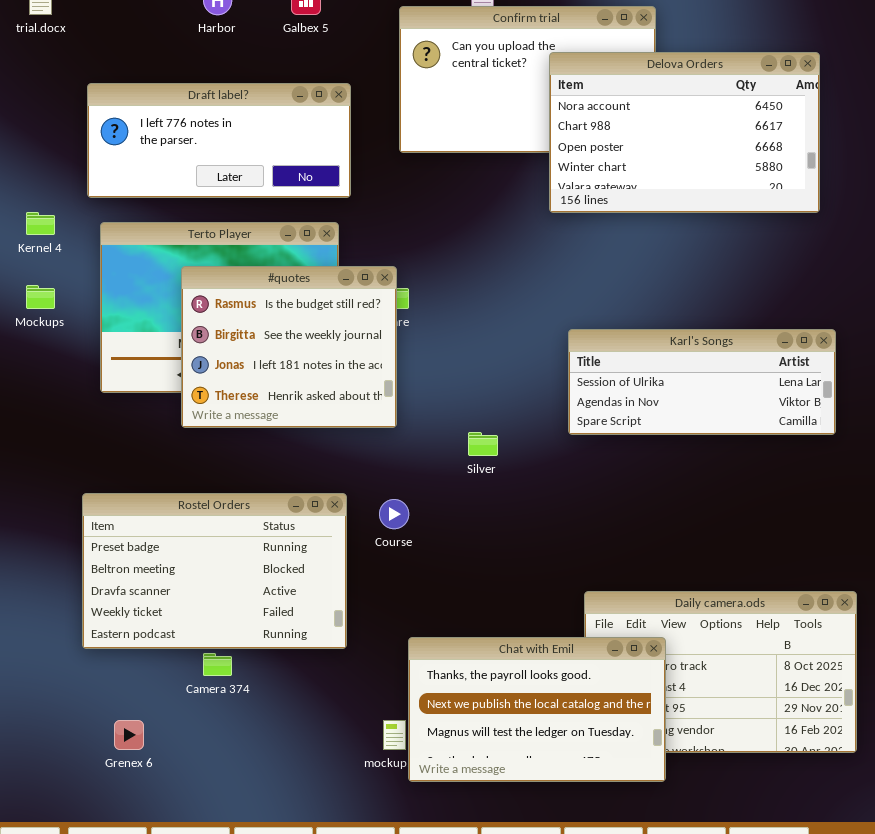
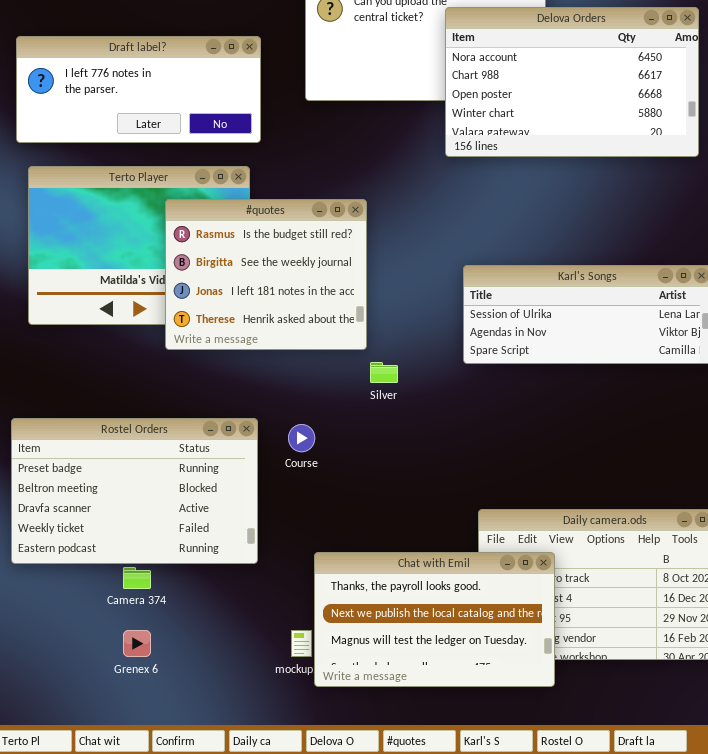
#quotes: [181,266,397,428] -> [165,199,367,350], moved
Grenex 6: [114,720,144,750] -> [123,630,151,657], moved

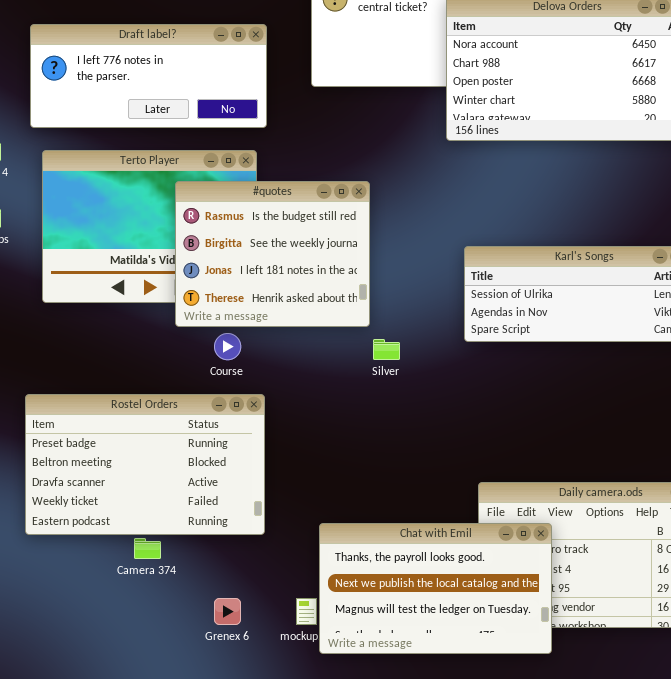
Course: [288,424,315,452] -> [214,333,241,360], moved
Grenex 6: [123,630,151,657] -> [214,598,241,625], moved

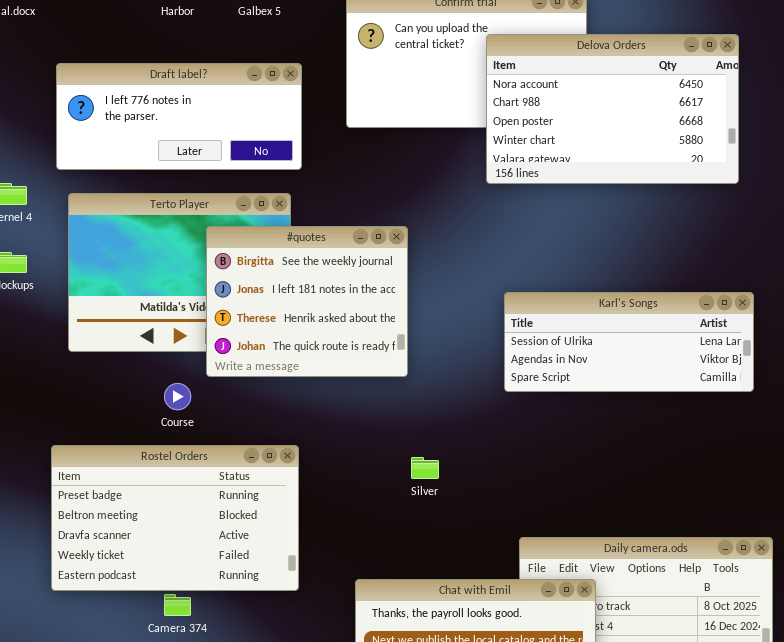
#quotes: [175,181,370,327] -> [206,226,408,377], scrolled down 1 row
Course: [214,333,241,360] -> [164,383,191,410], moved
Silver: [373,339,400,360] -> [411,457,439,479], moved

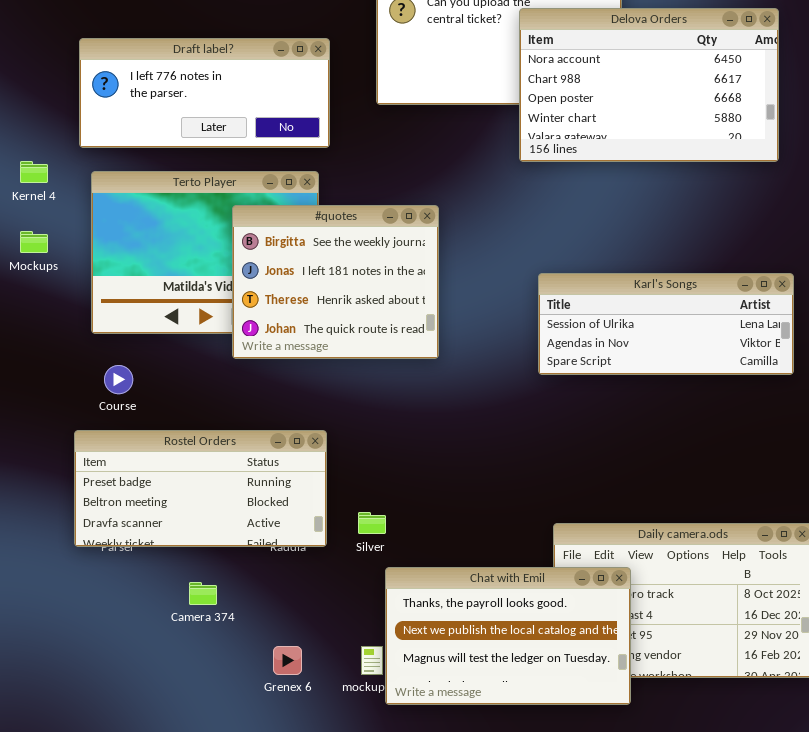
Course: [164,383,191,410] -> [104,365,133,394], moved
Rostel Orders: [51,445,299,591] -> [74,430,327,547], resized
Silver: [411,457,439,479] -> [358,512,386,534], moved

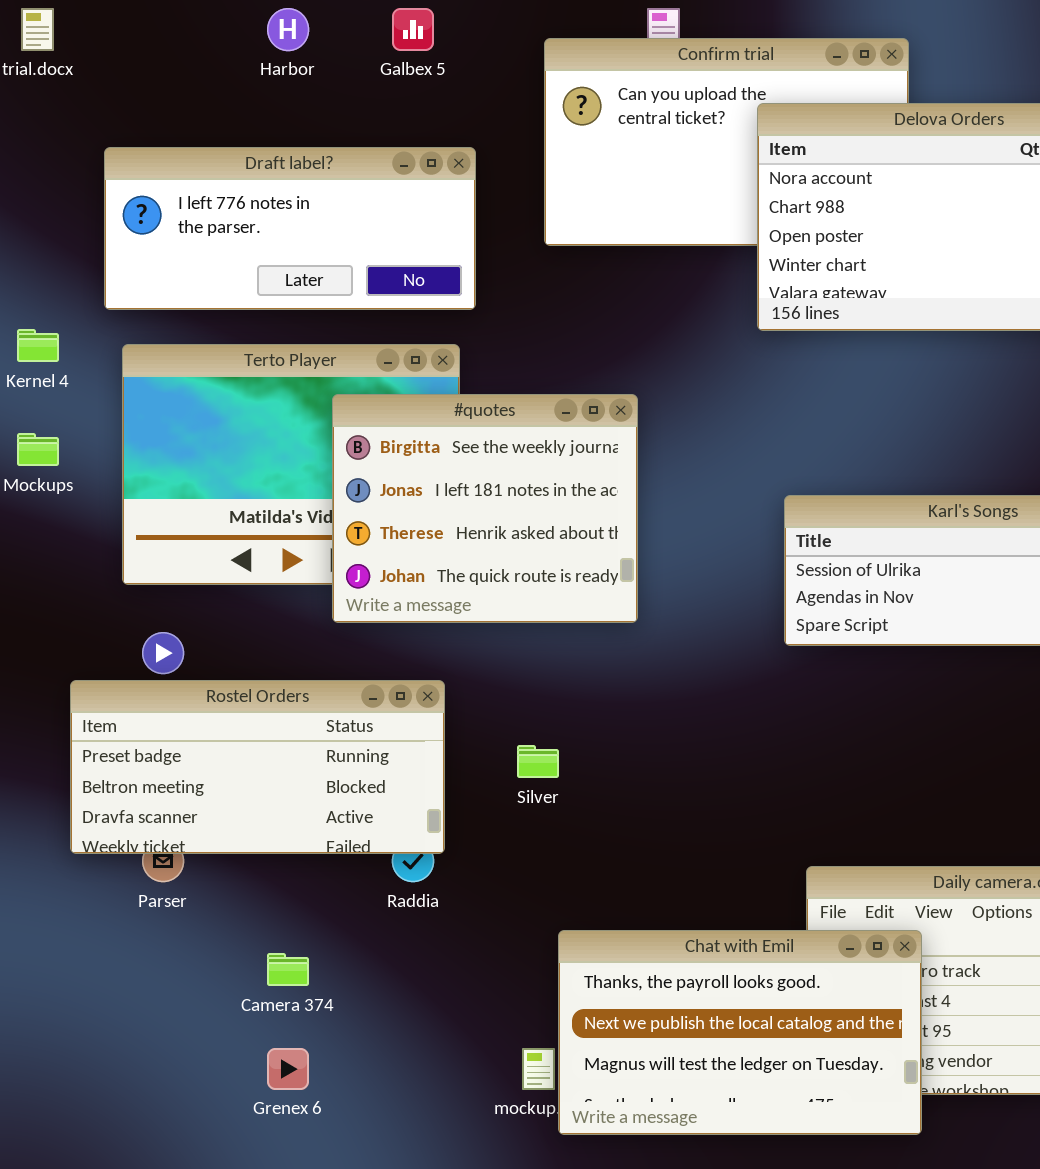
Rostel Orders: [74,430,327,547] -> [70,680,445,854], moved
Silver: [358,512,386,534] -> [517,745,559,778], moved
Grenex 6: [273,646,302,675] -> [267,1048,309,1090], moved

